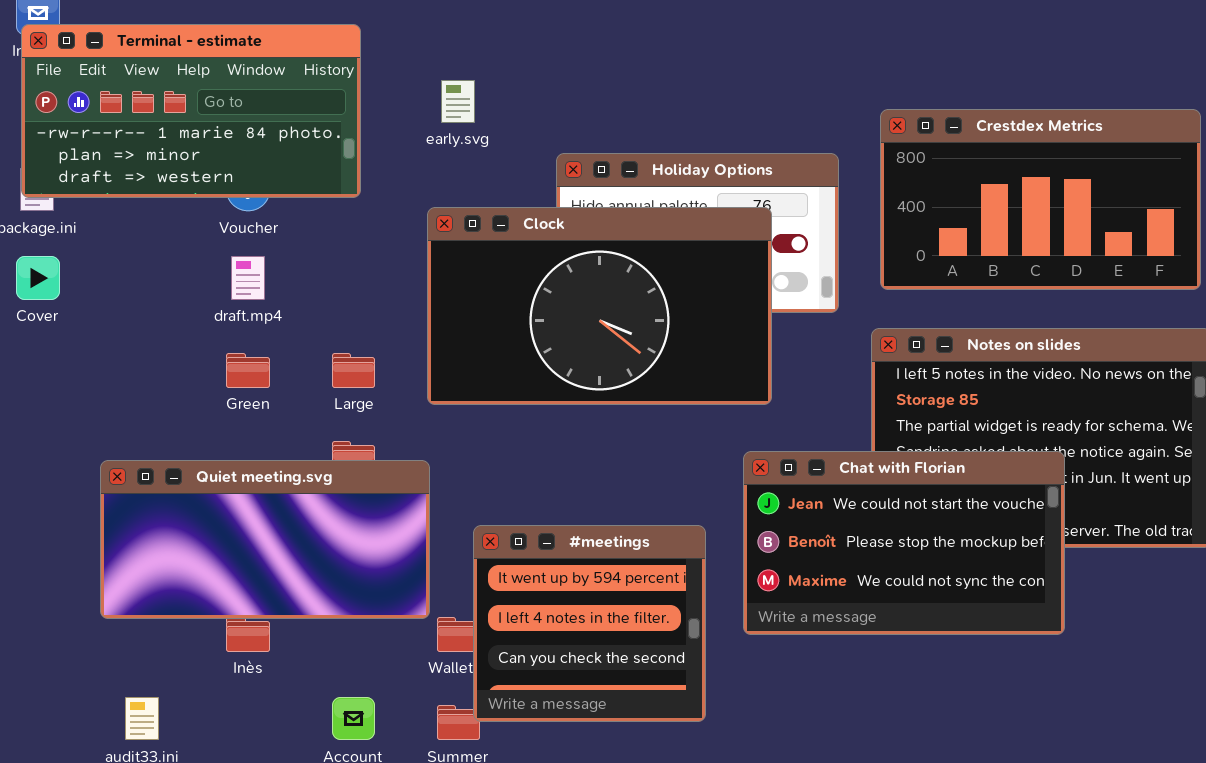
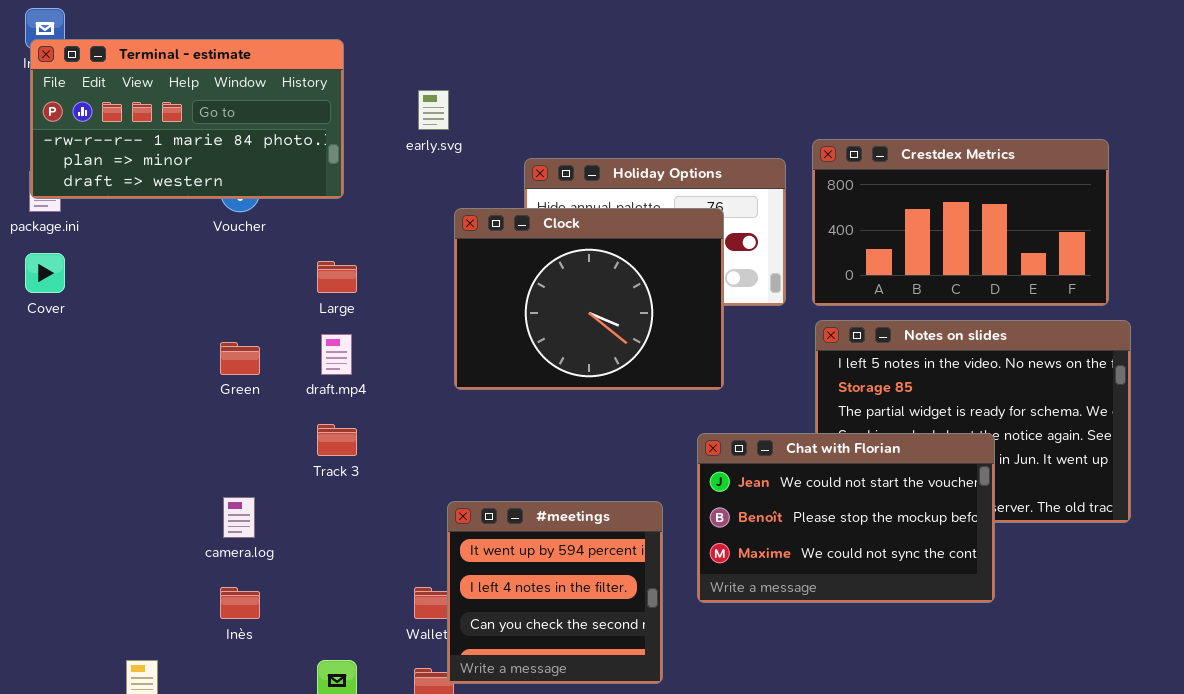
Crestdex Metrics: [880,109,1201,290] -> [812,139,1109,306], moved
Clock: [427,207,772,405] -> [454,208,724,390], resized
draft.mp4: [231,256,265,300] -> [321,334,352,375], moved
Large: [332,353,375,388] -> [317,261,357,293], moved
Quiet meeting.svg: [100,460,430,619] -> none, closed

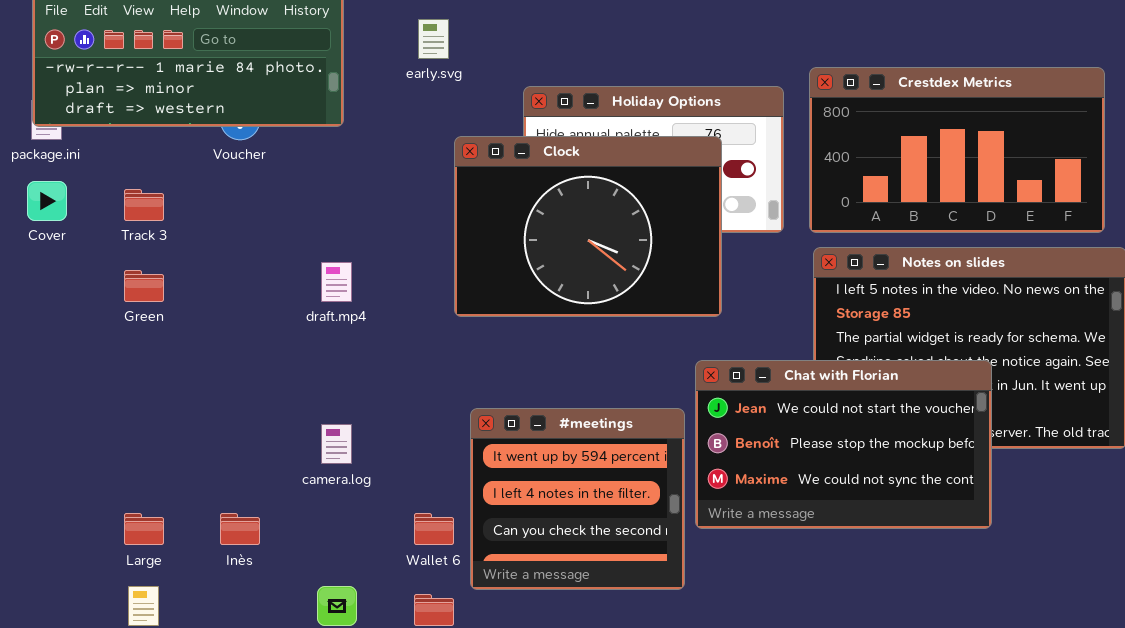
Large: [317,261,357,293] -> [124,513,164,545], moved
Green: [220,342,260,375] -> [124,270,164,302], moved
Track 3: [317,424,357,456] -> [124,189,164,221], moved
camera.log: [223,497,255,538] -> [321,424,352,464], moved
#meetings: [447,501,663,684] -> [470,408,685,590], moved

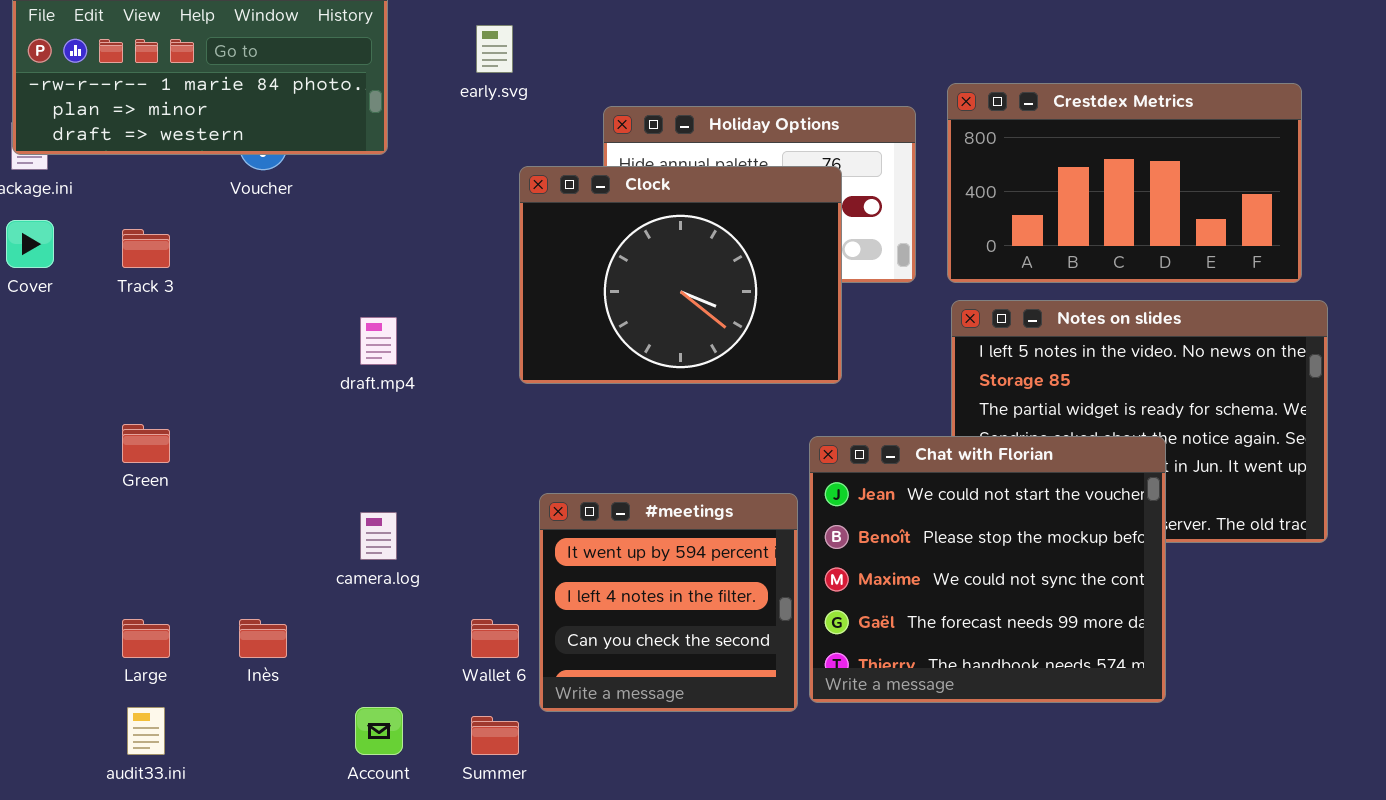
Green: [124,270,164,302] -> [122,424,170,463], moved
Chat with Florian: [695,360,992,529] -> [809,436,1166,703], resized

